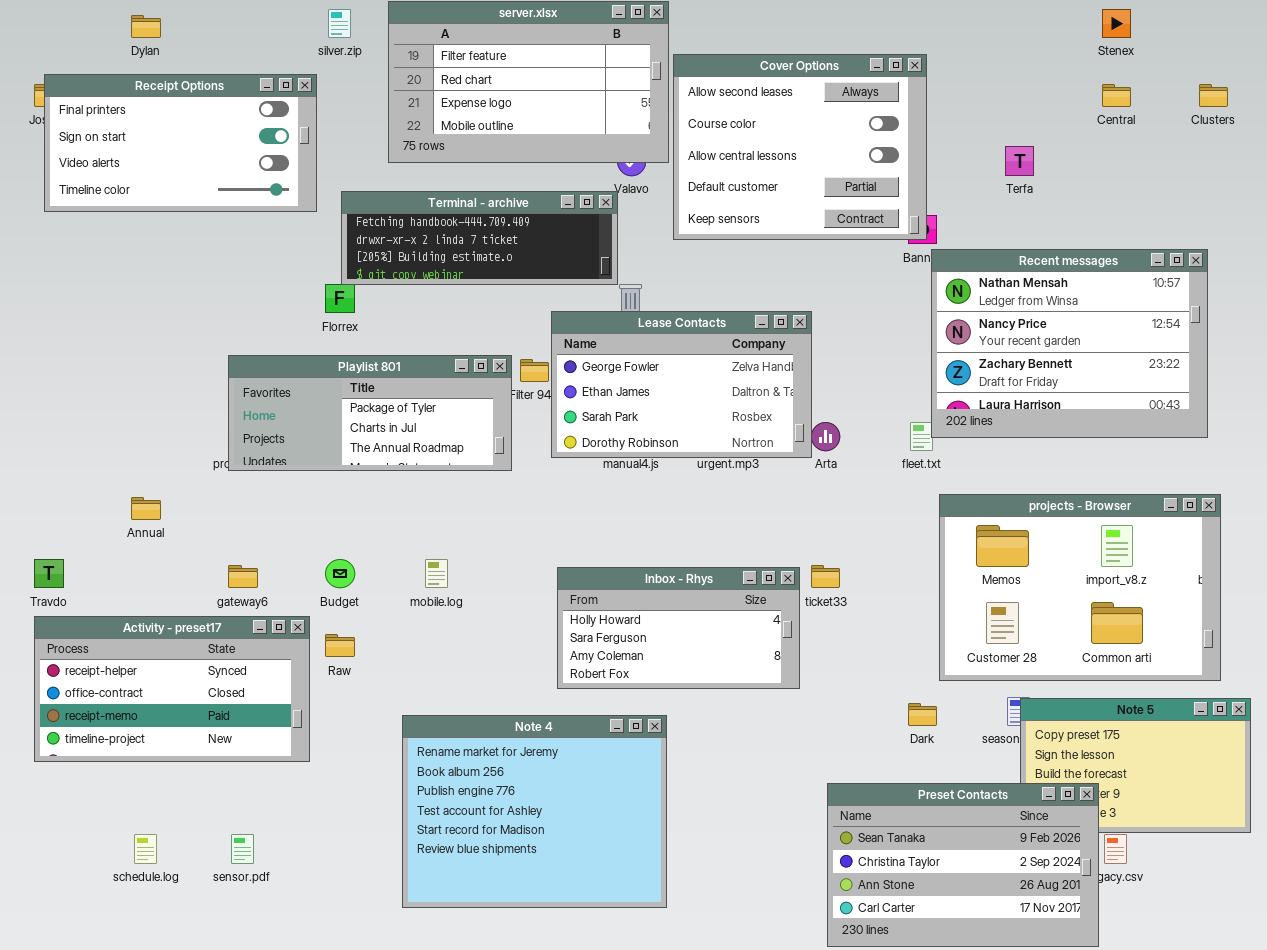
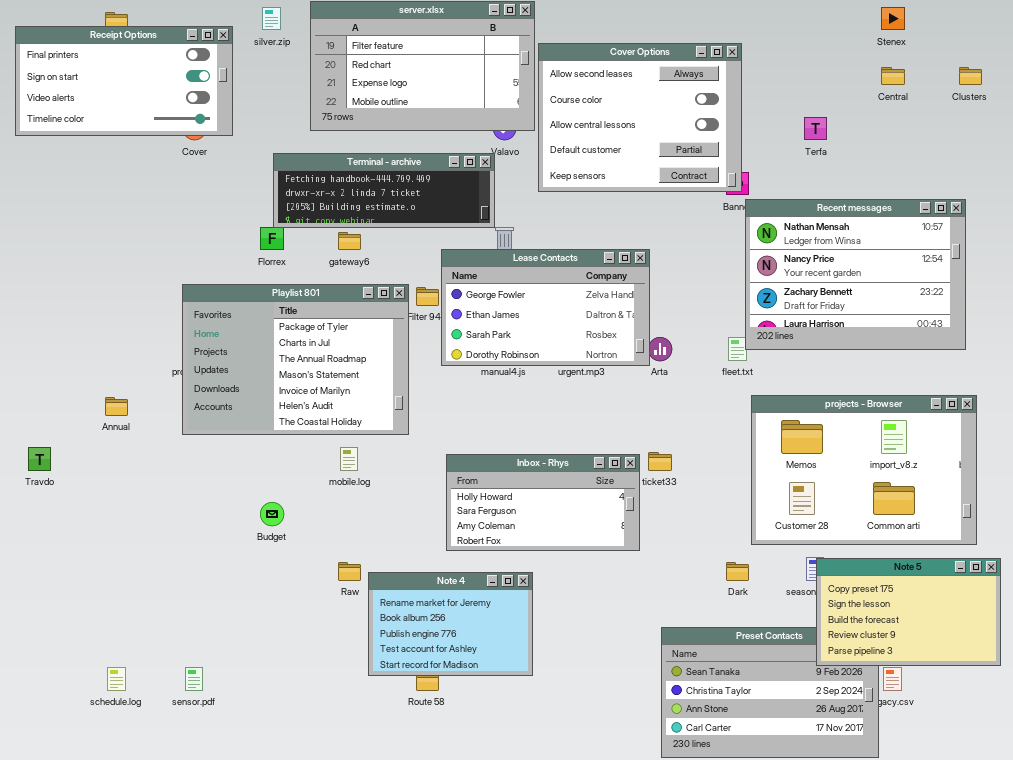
Receipt Options: [44,74,317,212] -> [15,26,233,136], moved
Playlist 801: [228,355,512,471] -> [182,284,409,435], resized
Budget: [325,559,355,588] -> [260,502,284,526], moved
gateway6: [228,565,258,588] -> [338,232,361,250], moved
Activity - preset17: [34,616,310,762] -> none, closed
Raw: [325,634,355,657] -> [338,562,361,581], moved
Note 5: [1020,698,1251,833] -> [816,558,1001,666], raised
Note 4: [402,715,667,908] -> [368,572,533,676], resized

